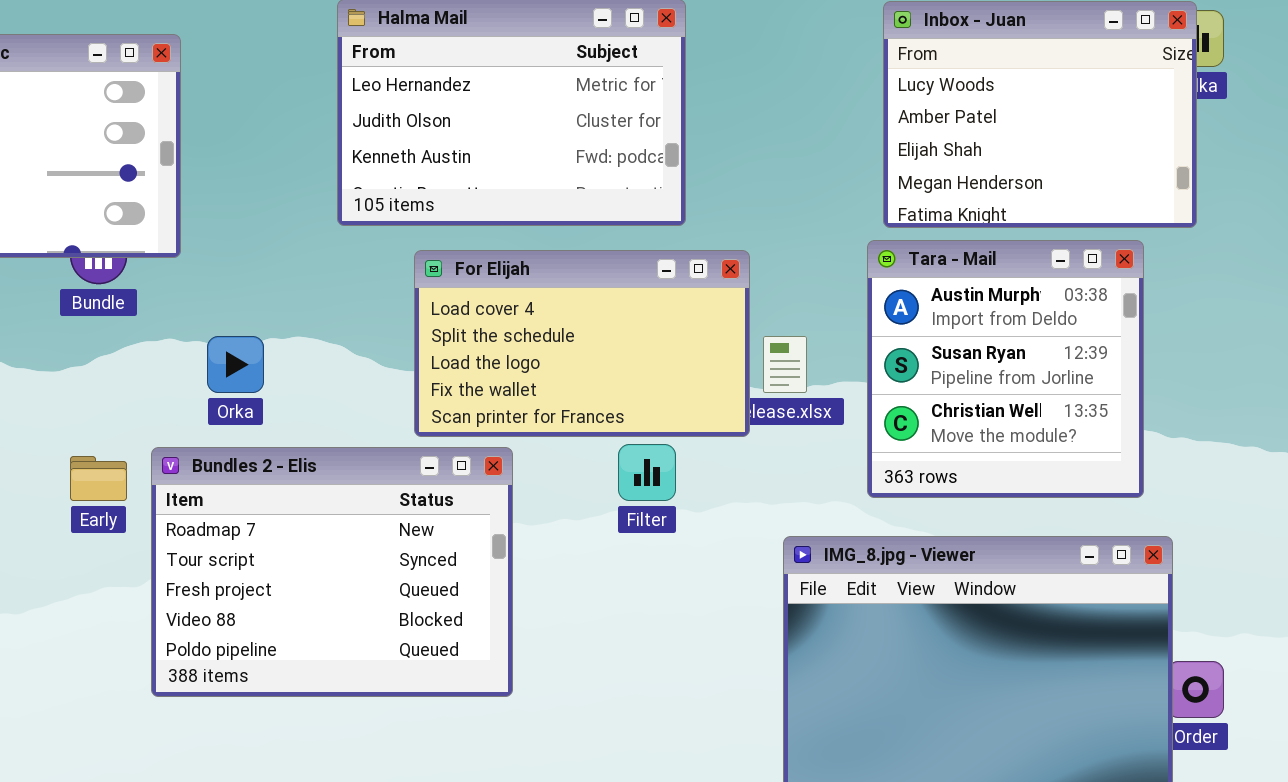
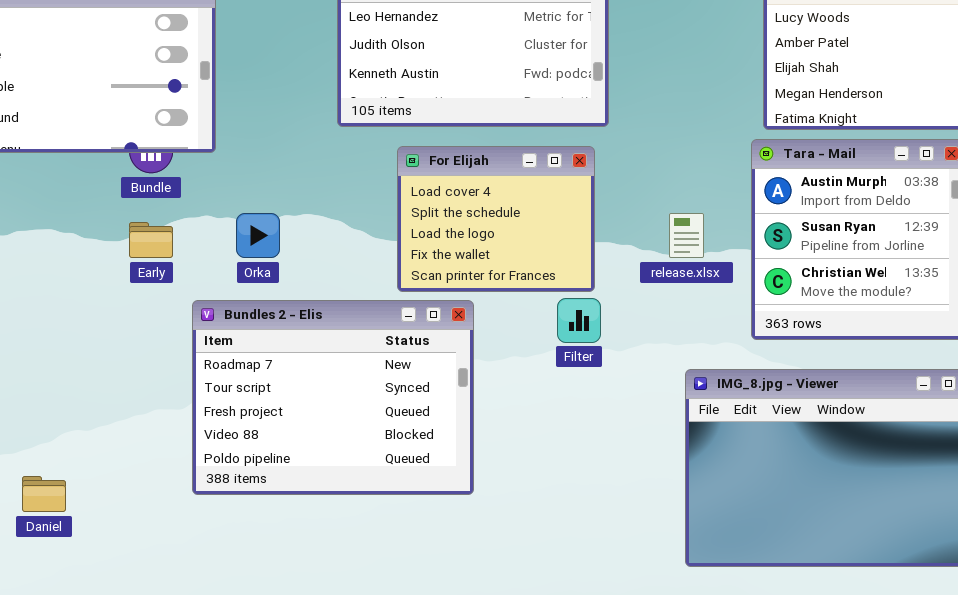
For Elijah: [414,250,750,437] -> [397,146,595,292], resized
Early: [70,456,127,501] -> [129,222,173,258], moved

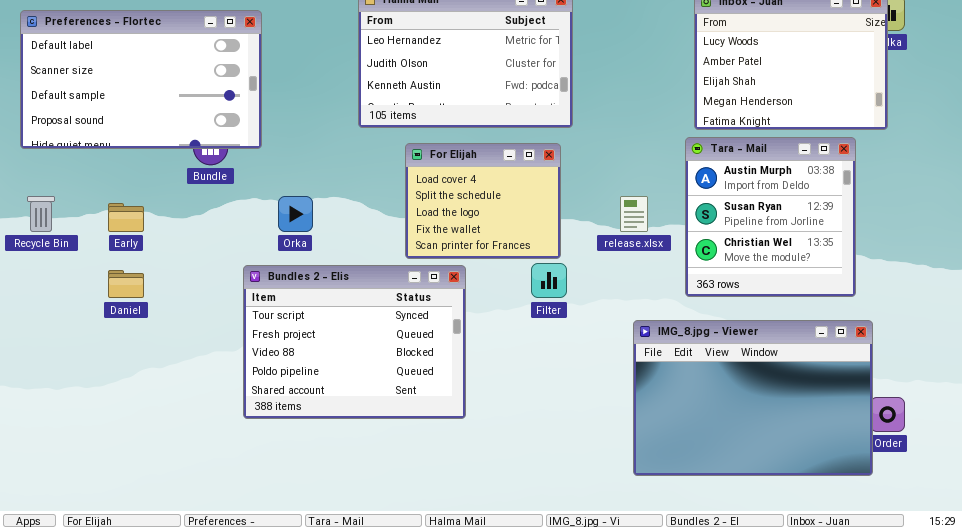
Early: [129,222,173,258] -> [108,203,144,232], moved
Bundles 2 - Elis: [192,300,474,495] -> [243,265,466,419], scrolled down 1 row
Daniel: [22,476,66,512] -> [108,270,144,298], moved

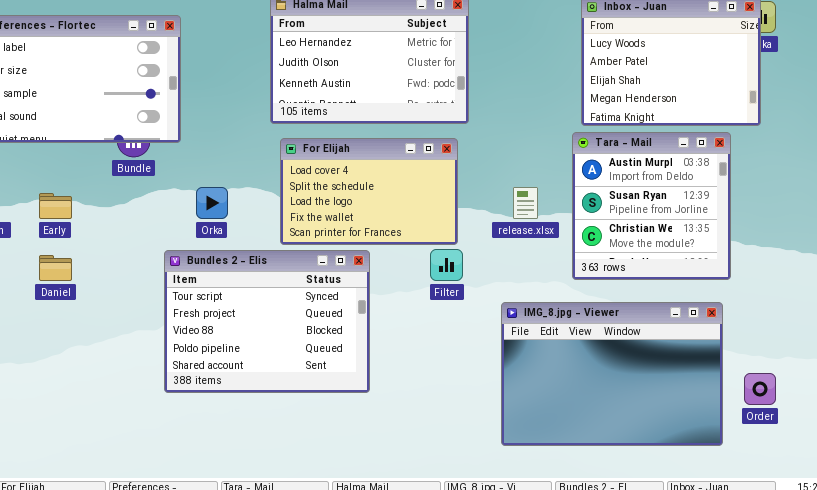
For Elijah: [405,143,561,259] -> [280,138,458,245], resized
IMG_8.jpg - Viewer: [633,320,873,476] -> [501,302,723,446], moved

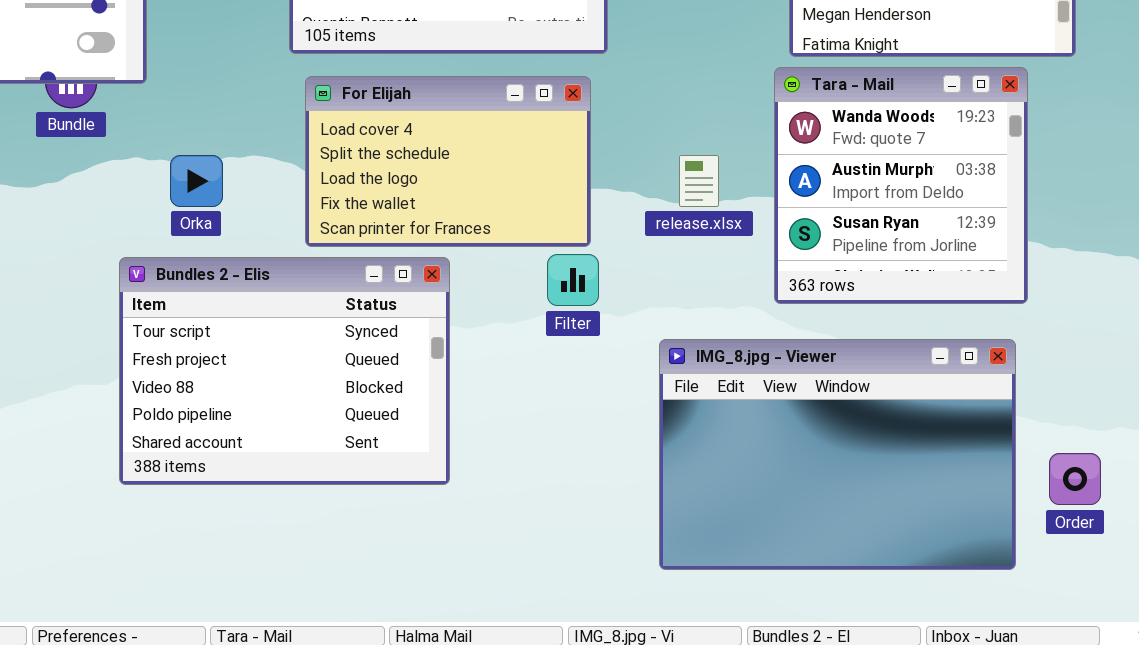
Tara - Mail: [572,132,731,280] -> [774,67,1028,304], scrolled up 1 row

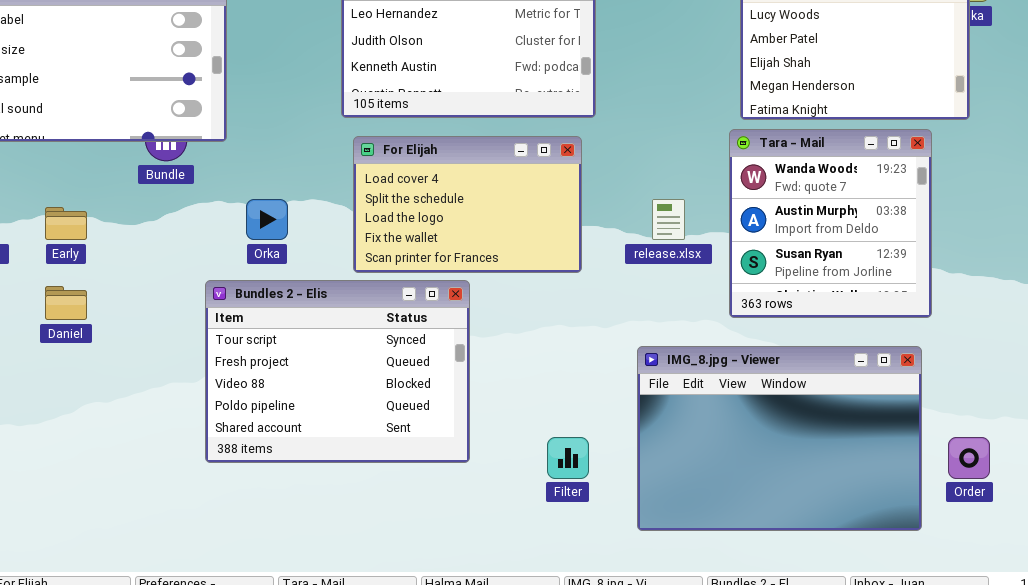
Filter: [547,254,599,306] -> [547,437,589,479], moved

